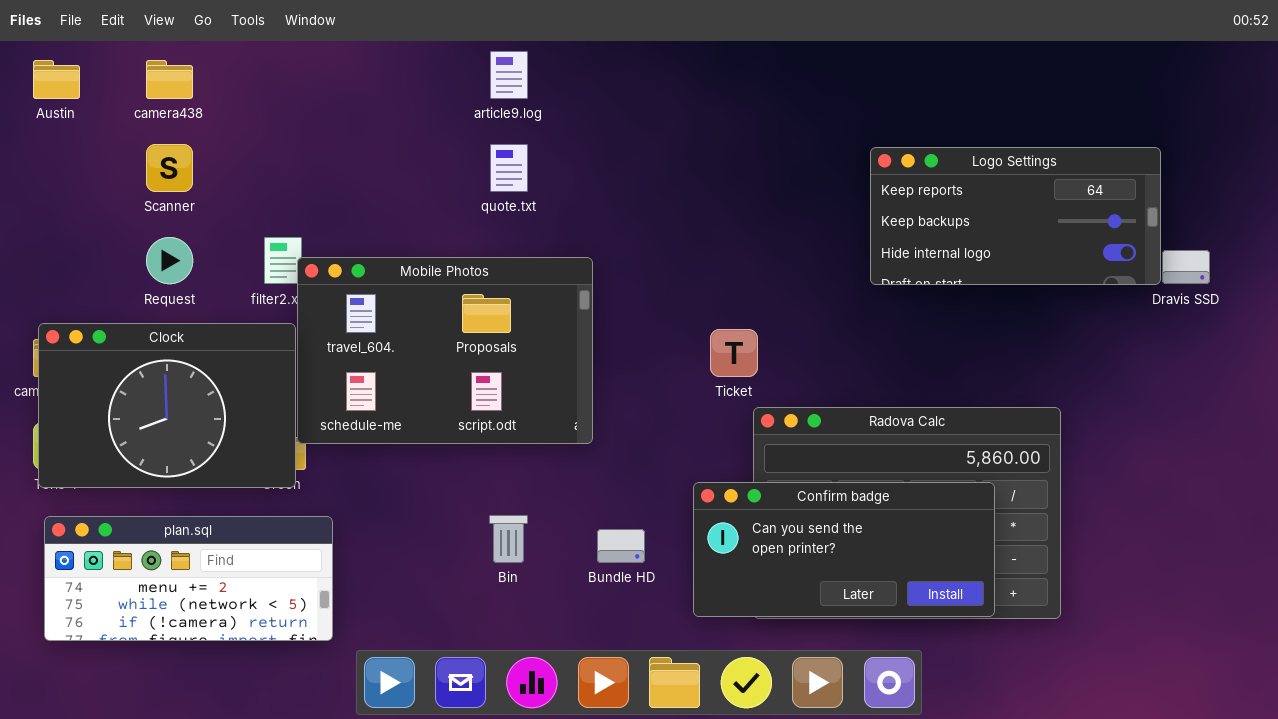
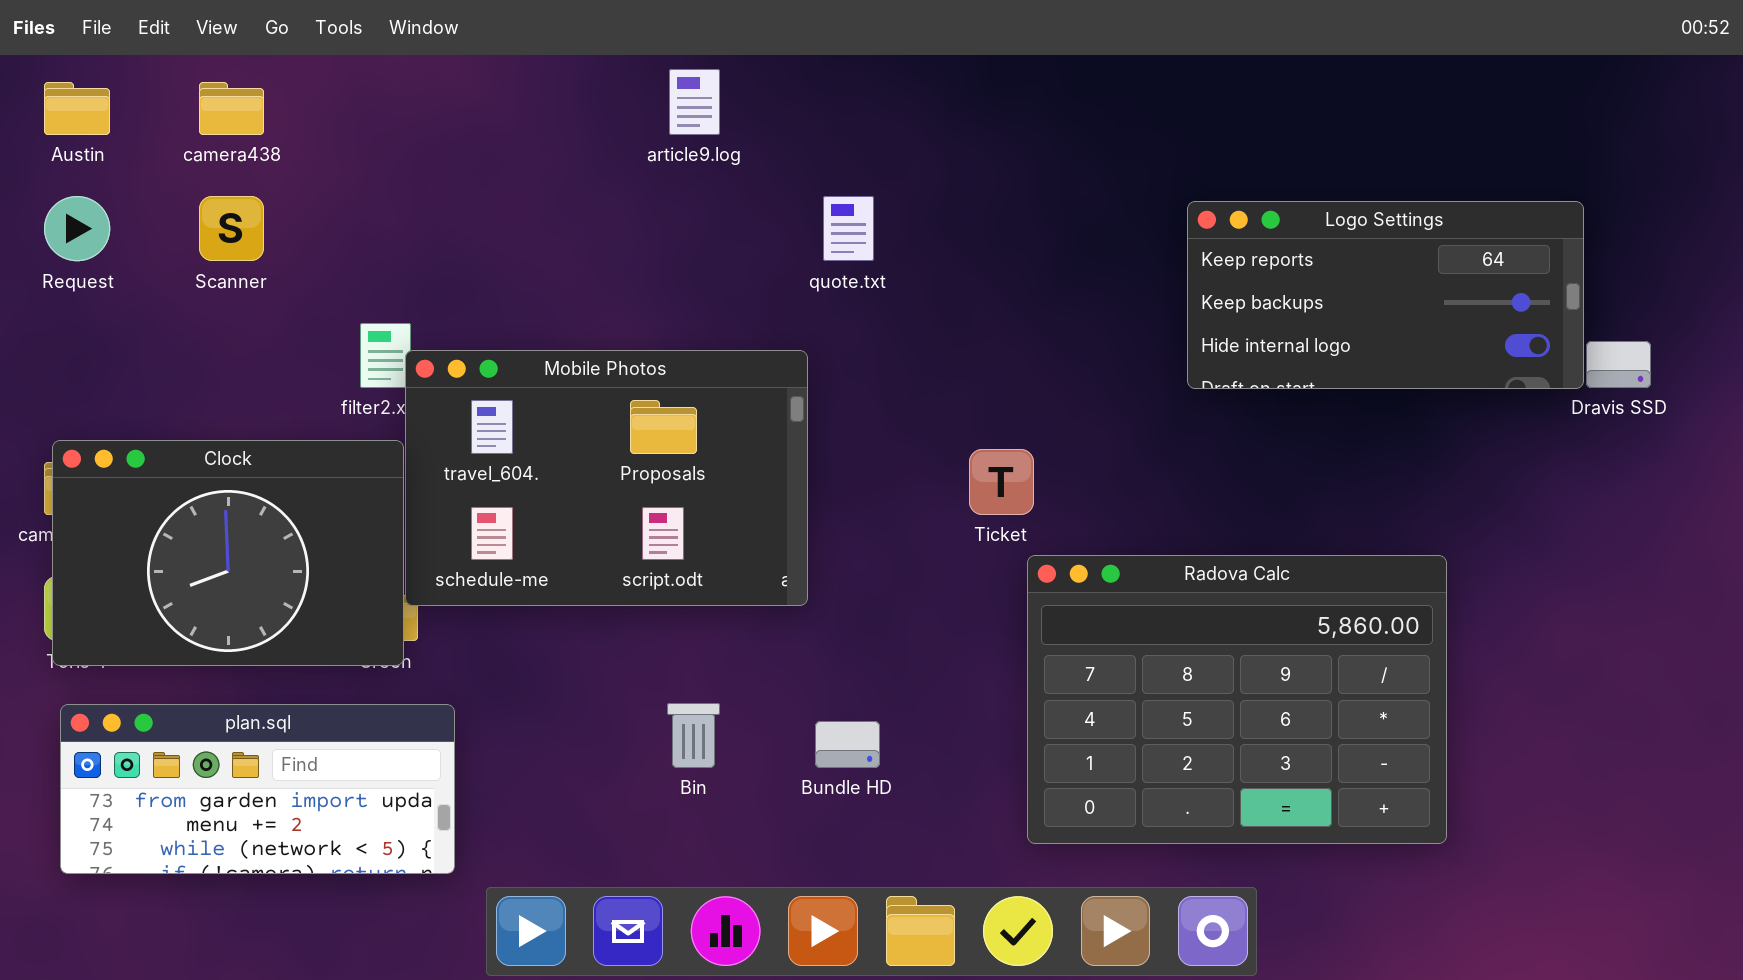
quote.txt: [490,144,528,192] -> [823,196,874,261], moved
Request: [146,237,193,284] -> [44,196,110,261], moved
Confirm badge: [693,482,995,617] -> none, closed
plan.sql: [44,516,333,641] -> [60,704,455,874], scrolled up 1 row

